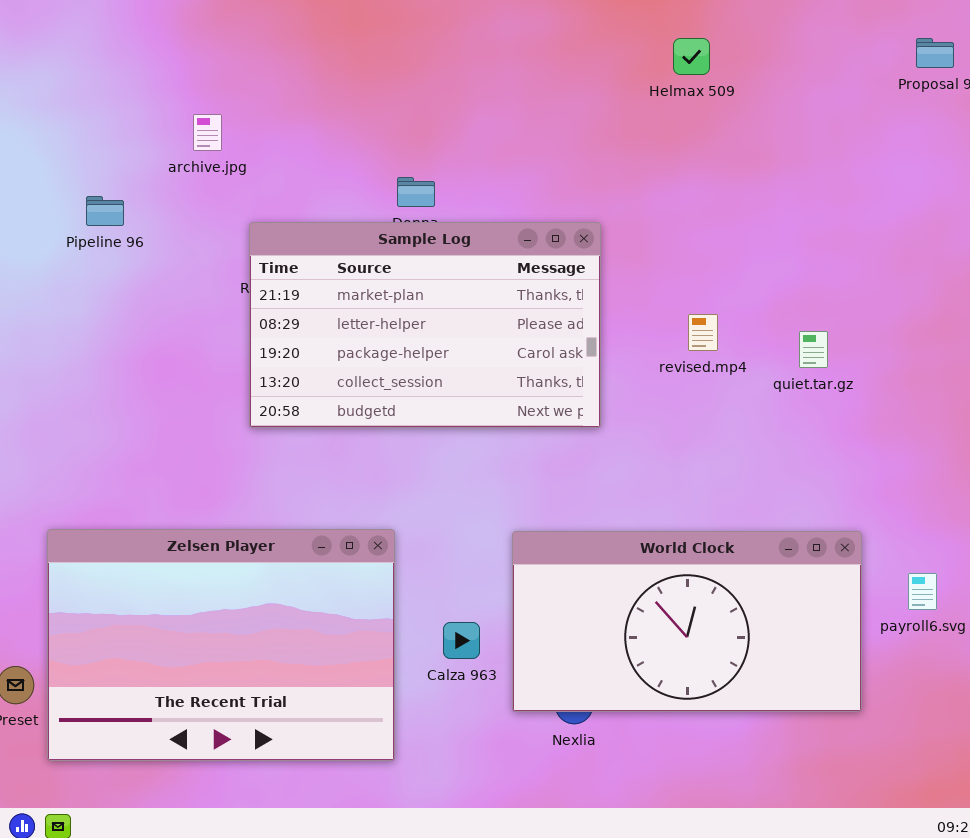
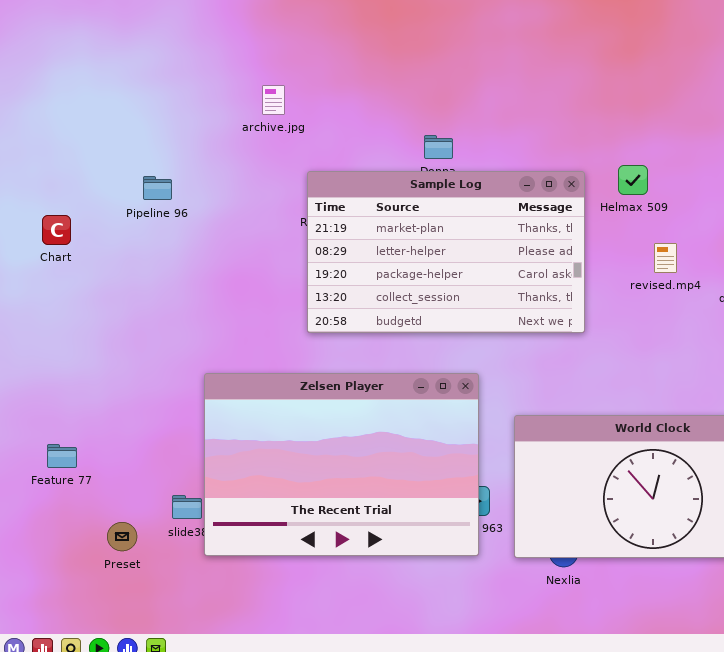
Helmax 509: [673,38,710,75] -> [618,165,648,195], moved
Pipeline 96: [86,196,124,226] -> [143,176,172,200], moved
Zelsen Player: [47,529,395,761] -> [204,373,479,556], moved

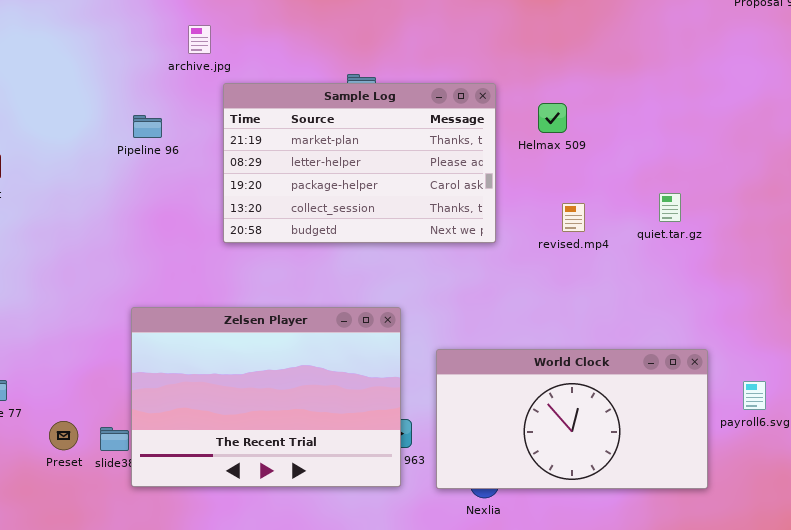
Sample Log: [307,171,585,333] -> [223,83,496,243], moved
Pipeline 96: [143,176,172,200] -> [133,115,162,138], moved
revised.mp4: [654,243,677,273] -> [562,203,585,232], moved
Preset: [107,522,137,551] -> [49,421,78,450], moved

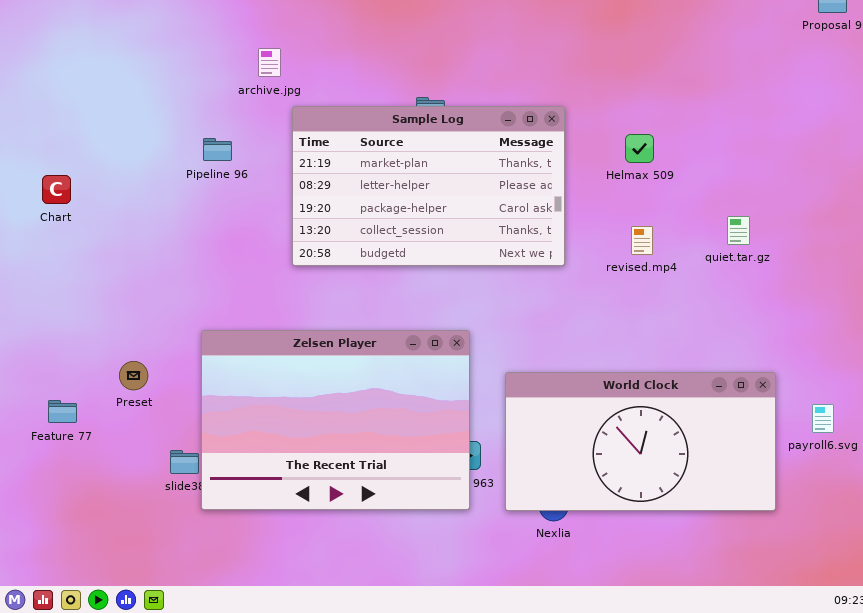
Helmax 509: [538,103,567,133] -> [625,134,654,163], moved
Preset: [49,421,78,450] -> [119,361,148,390], moved

